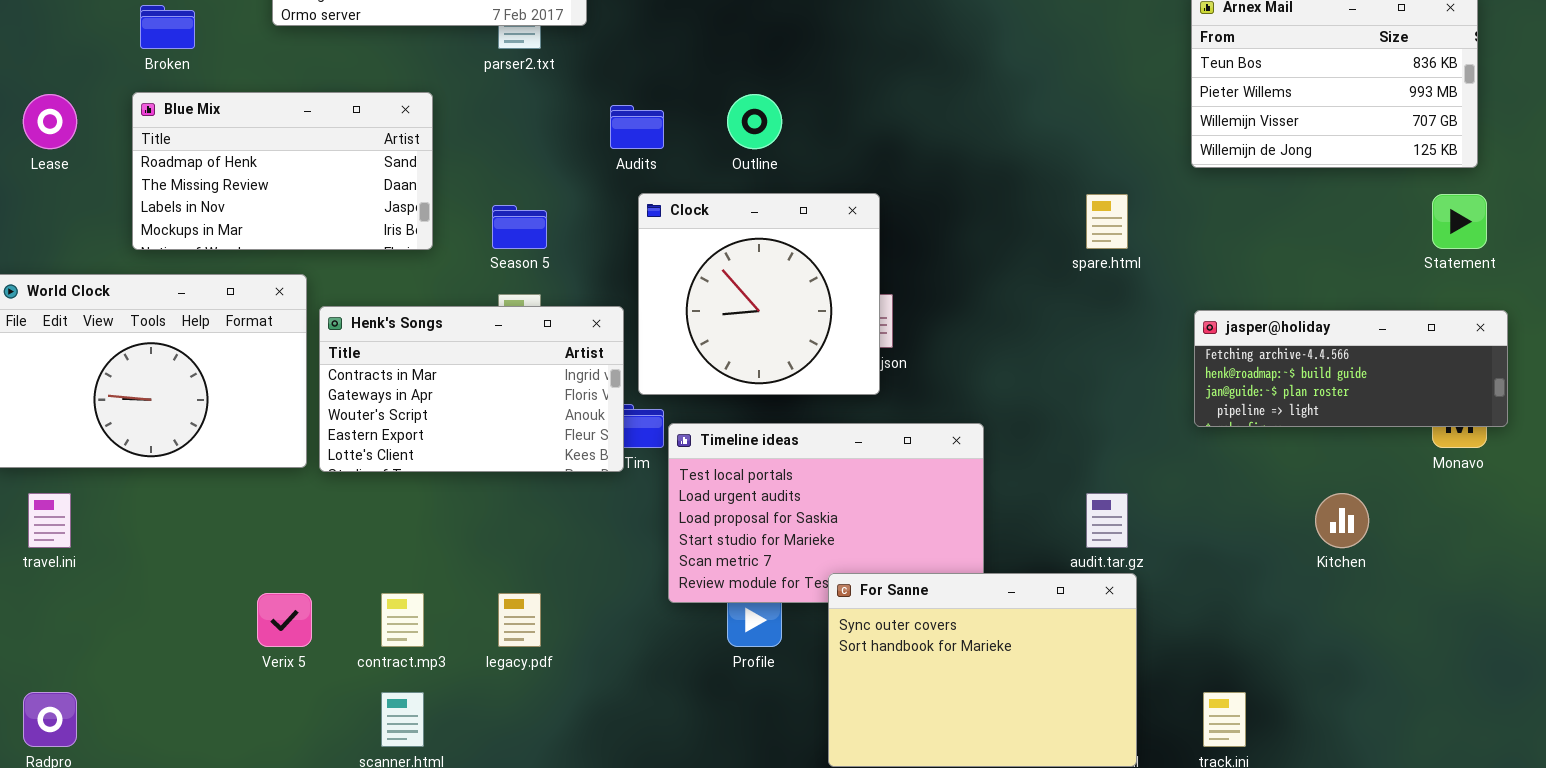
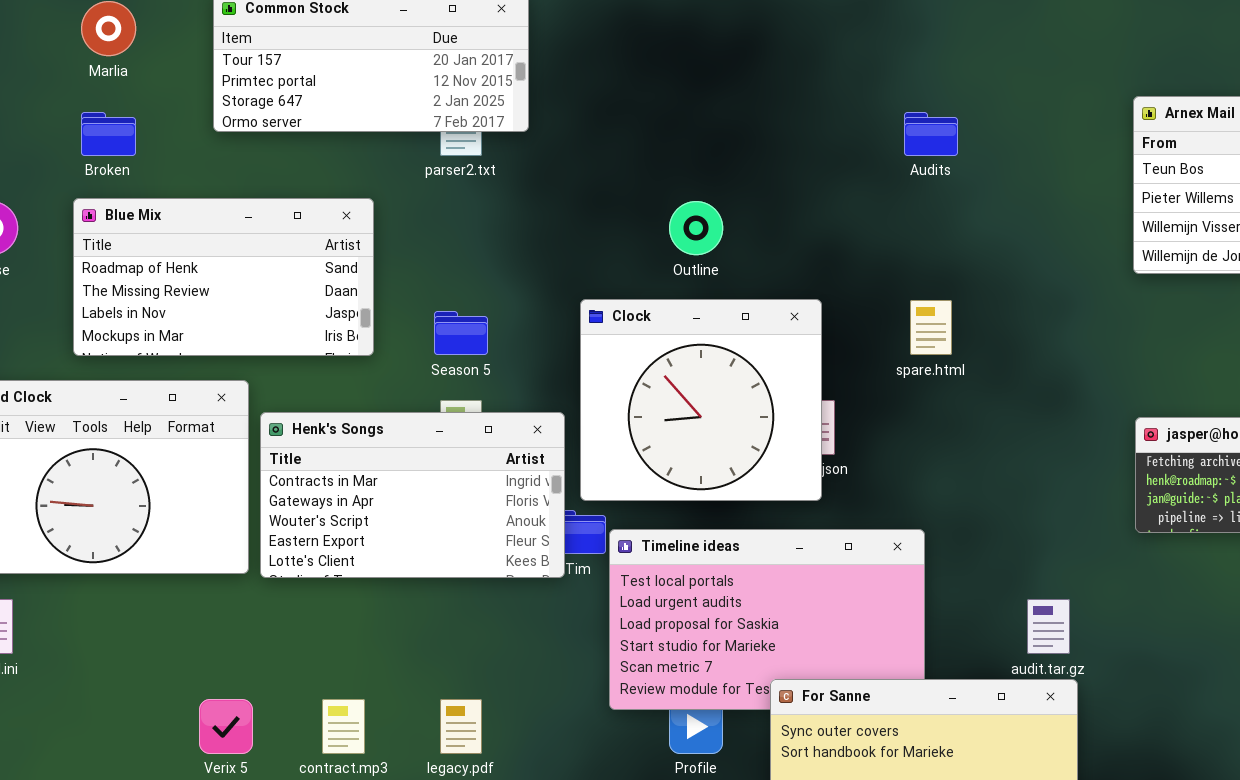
Audits: [610,105,664,149] -> [904,112,958,156], moved
spare.html: [1086,194,1128,249] -> [910,300,952,355], moved

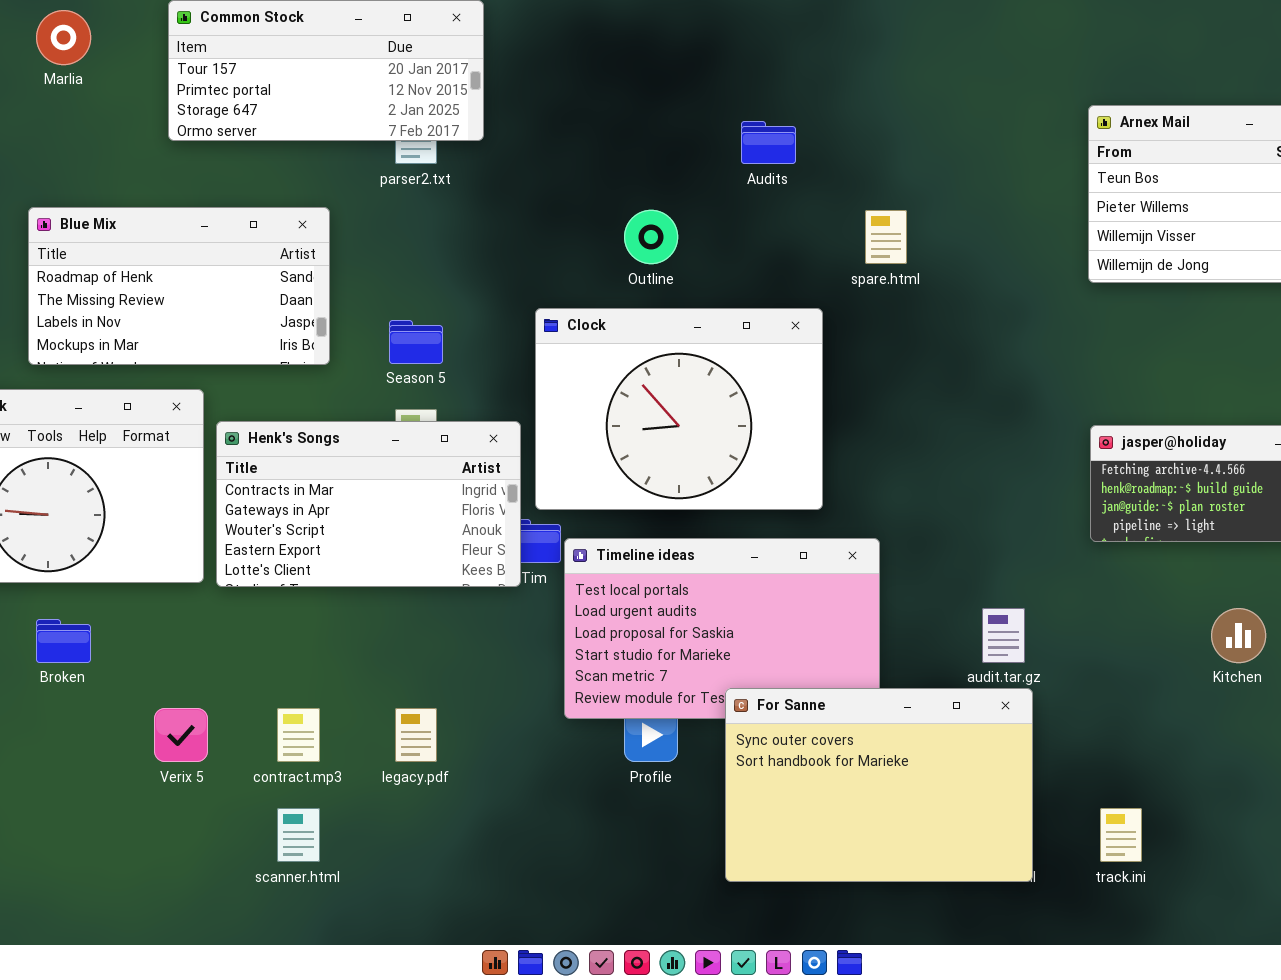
Broken: [81,112,136,156] -> [36,619,91,663], moved
Audits: [904,112,958,156] -> [741,121,796,164], moved
Clock: [580,299,822,501] -> [535,308,823,510], resized
spare.html: [910,300,952,355] -> [865,210,907,264], moved

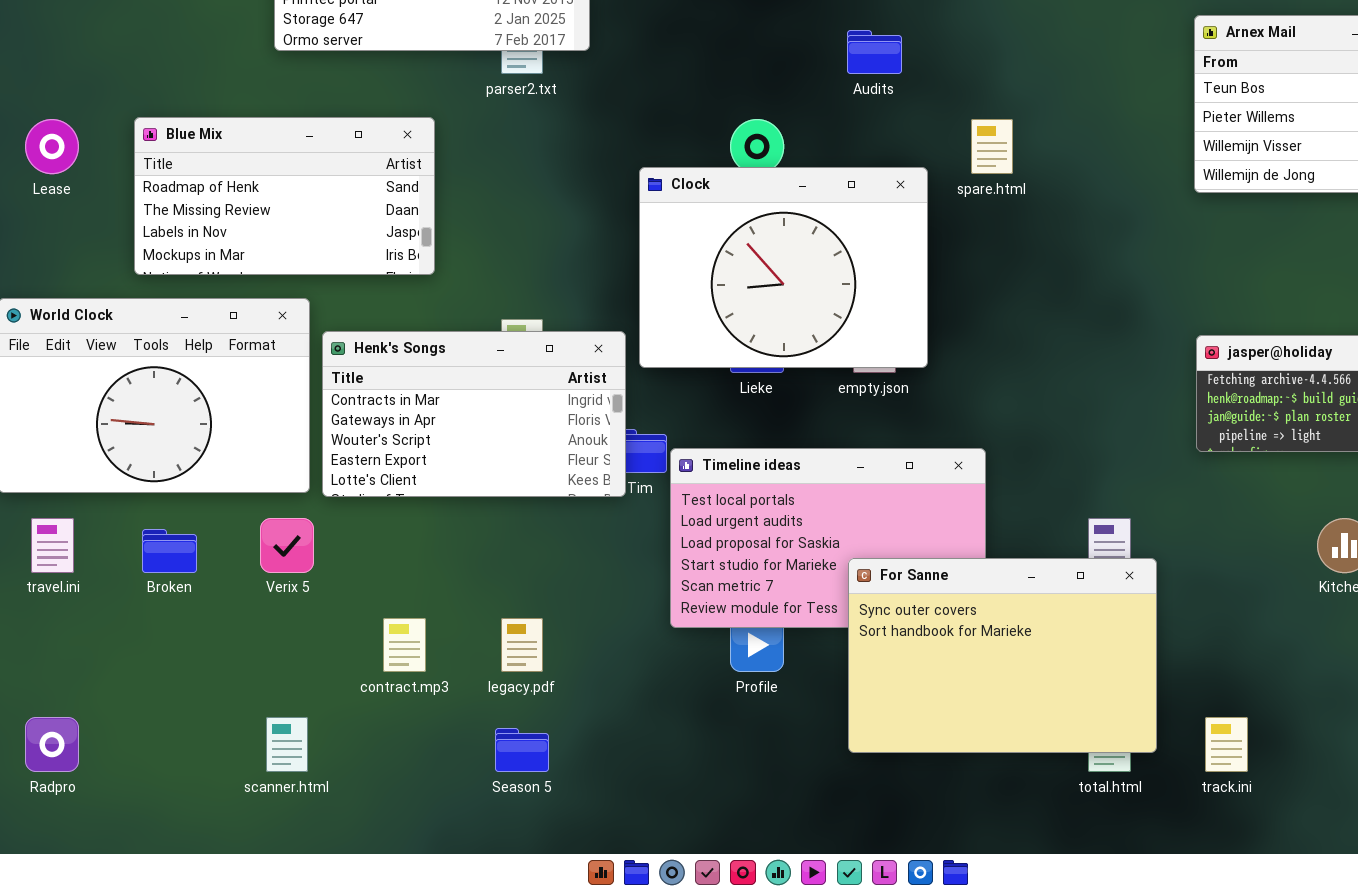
Clock: [535,308,823,510] -> [639,167,928,368], moved
Season 5: [389,320,443,364] -> [495,728,549,772], moved
For Sanne: [725,688,1033,882] -> [848,558,1157,753], moved
Verix 5: [154,708,208,762] -> [260,518,314,573], moved
scanner.html: [277,808,320,862] -> [266,717,308,772], moved

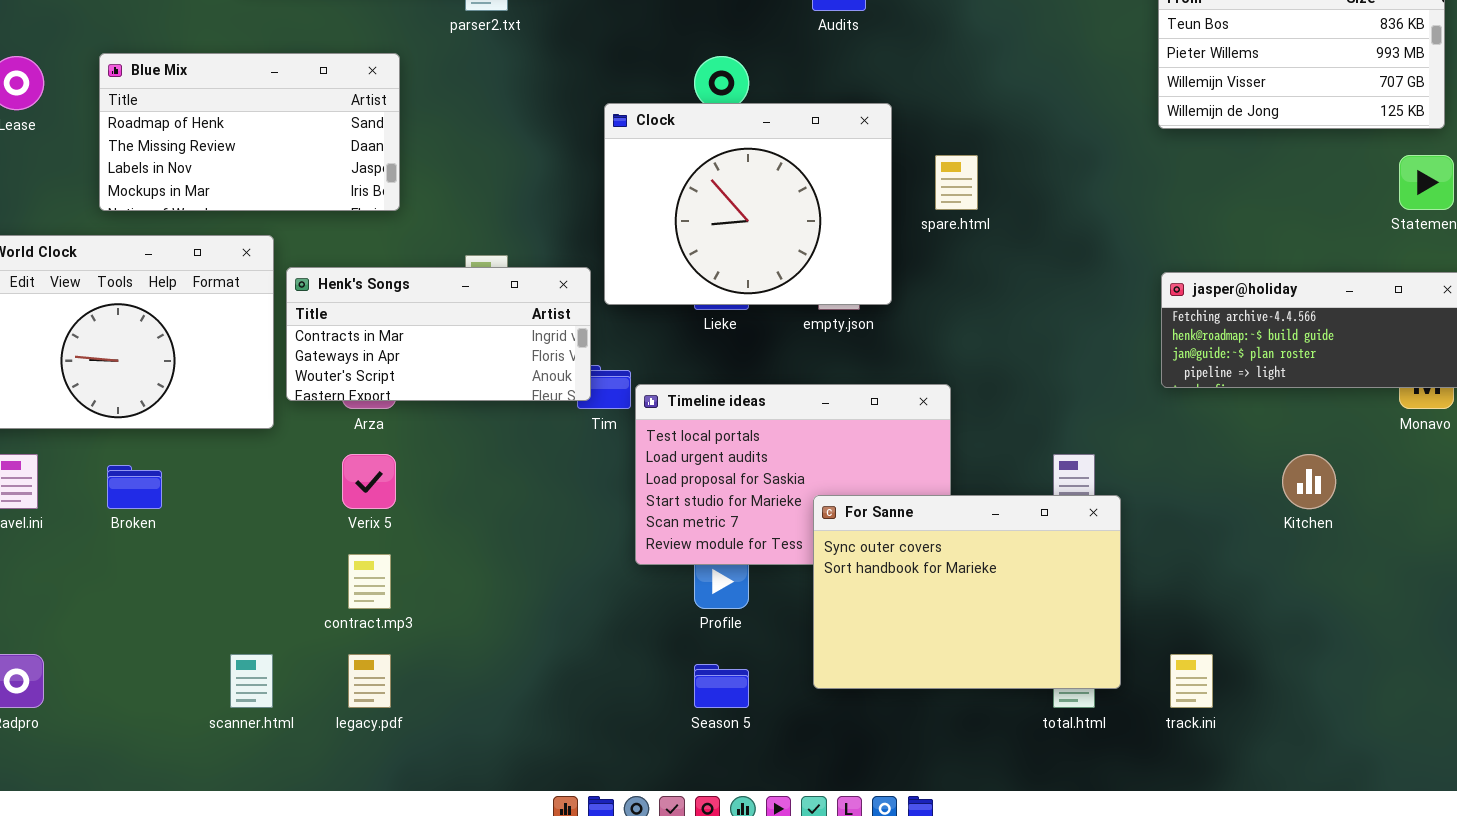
spare.html: [971,119,1013,174] -> [935,155,978,210], moved
Henk's Songs: [322,331,626,497] -> [286,267,591,401], resized
Verix 5: [260,518,314,573] -> [342,454,396,509], moved
legacy.pdf: [501,618,543,672] -> [348,654,391,708], moved
Season 5: [495,728,549,772] -> [694,664,749,708], moved

